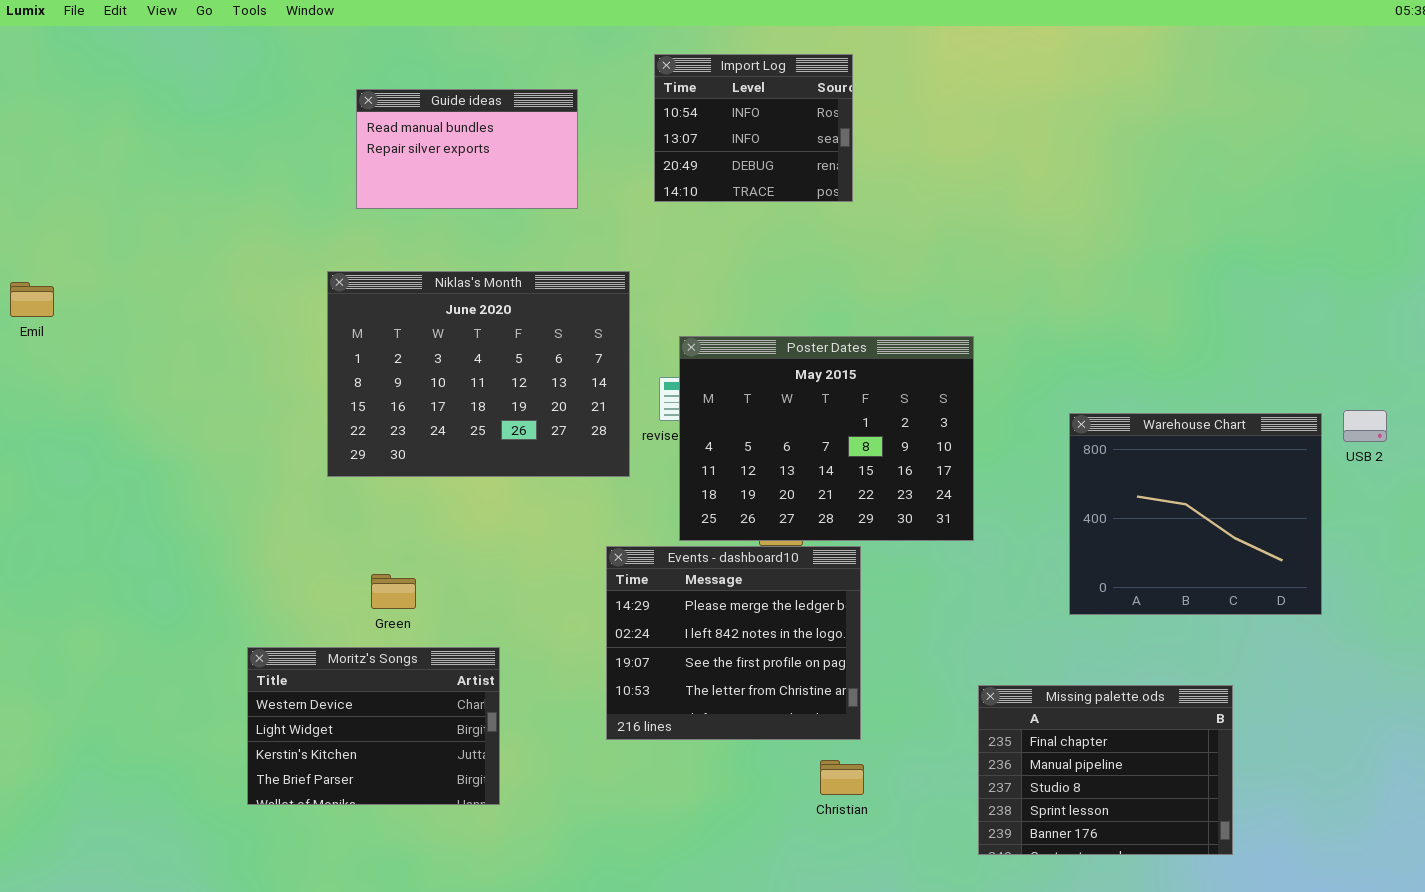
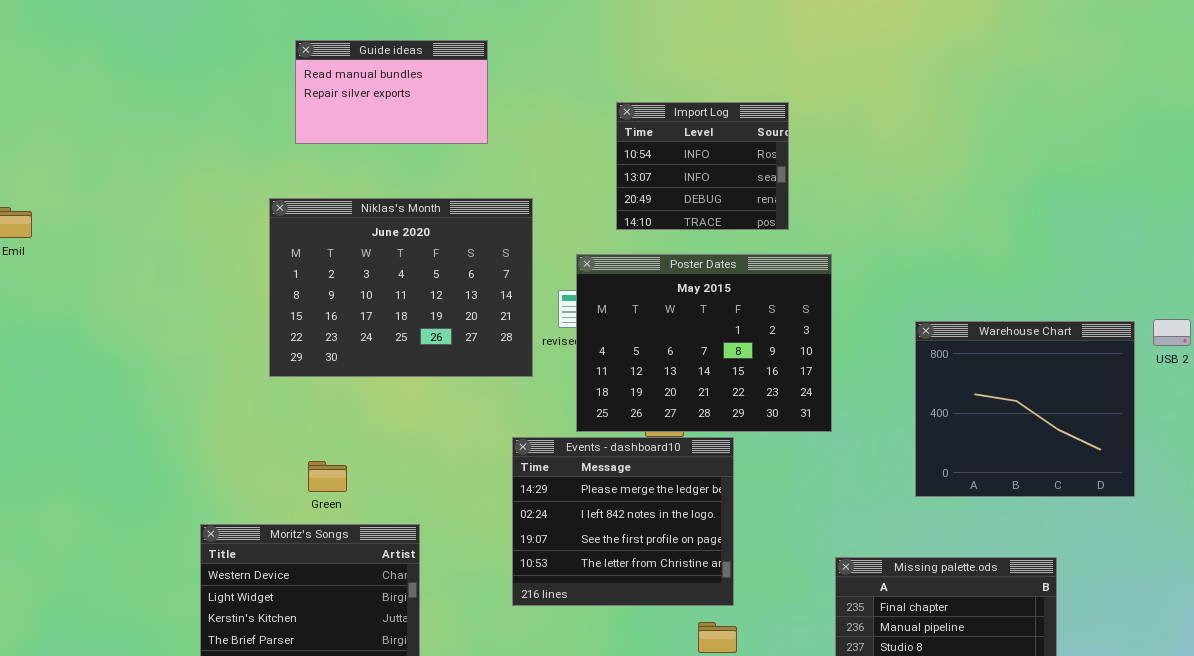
Import Log: [654,54,853,202] -> [616,102,789,230], moved

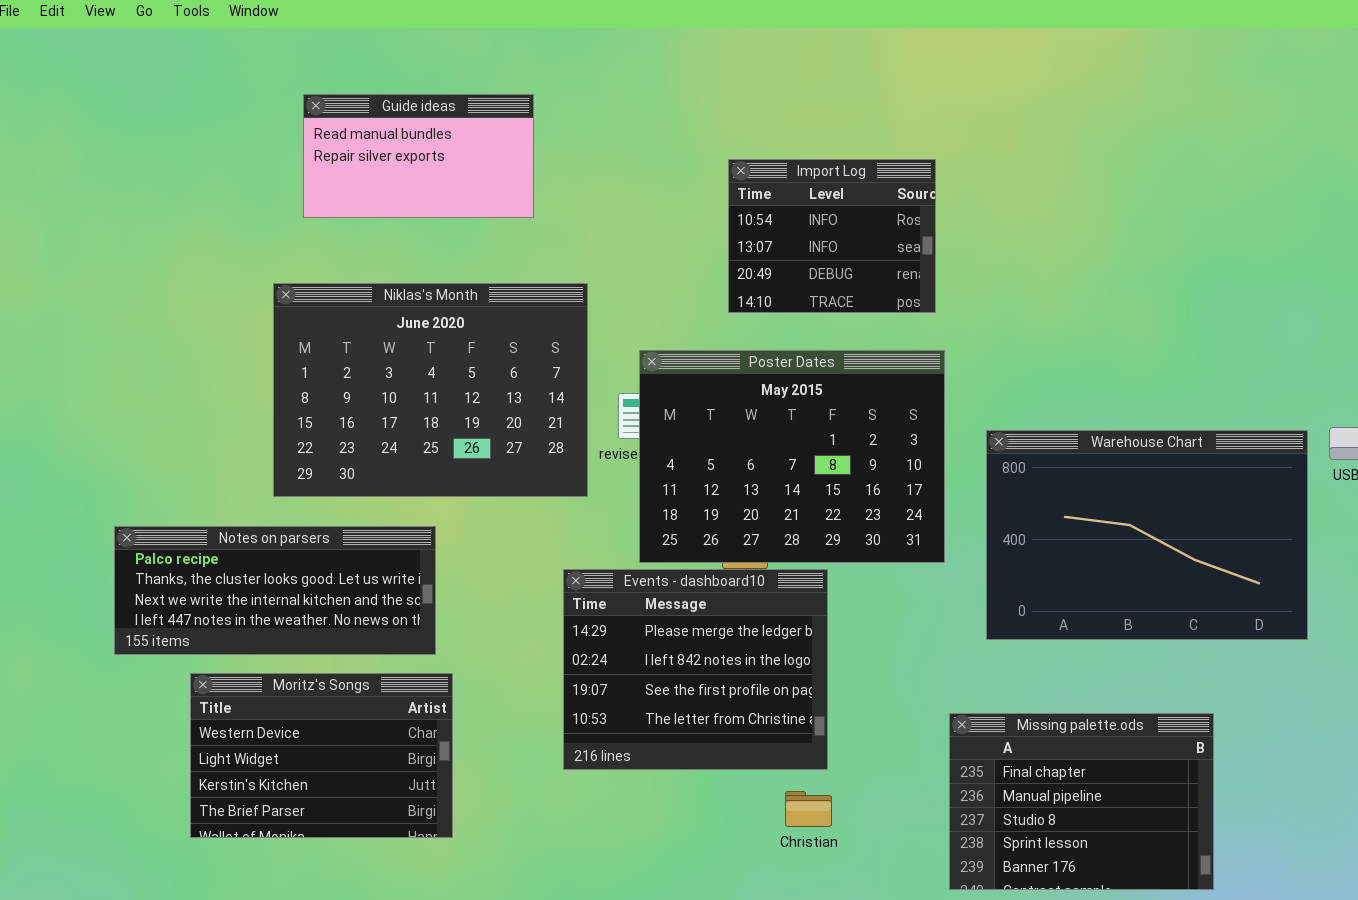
Import Log: [616,102,789,230] -> [728,159,936,313], moved
Warehouse Chart: [915,321,1135,497] -> [986,430,1308,640], resized
Notes on parsers: none -> [114,526,436,655], opened

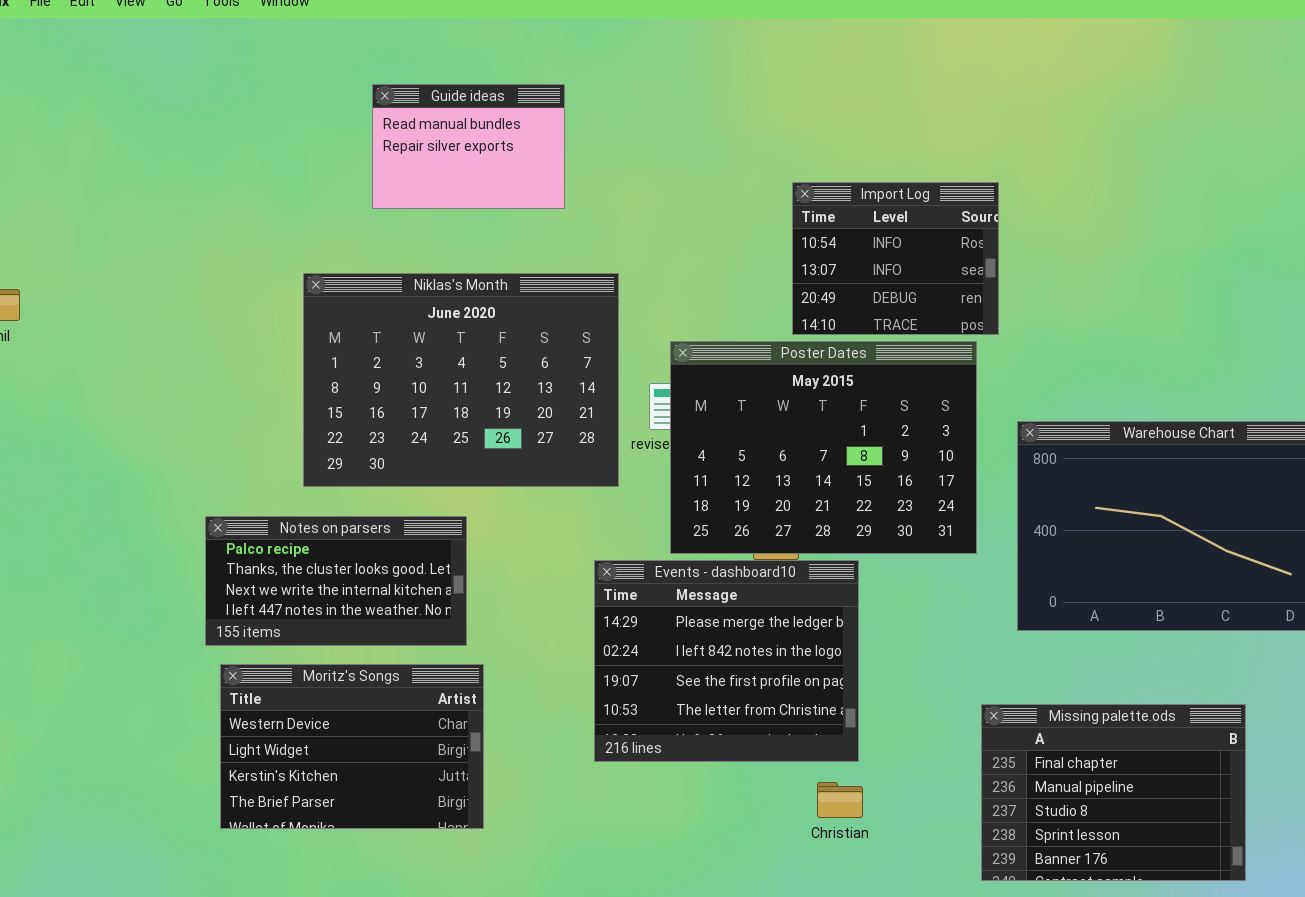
Guide ideas: [303,94,534,218] -> [372,84,565,209], resized
Import Log: [728,159,936,313] -> [792,182,999,335], moved
Notes on parsers: [114,526,436,655] -> [205,516,467,646], resized

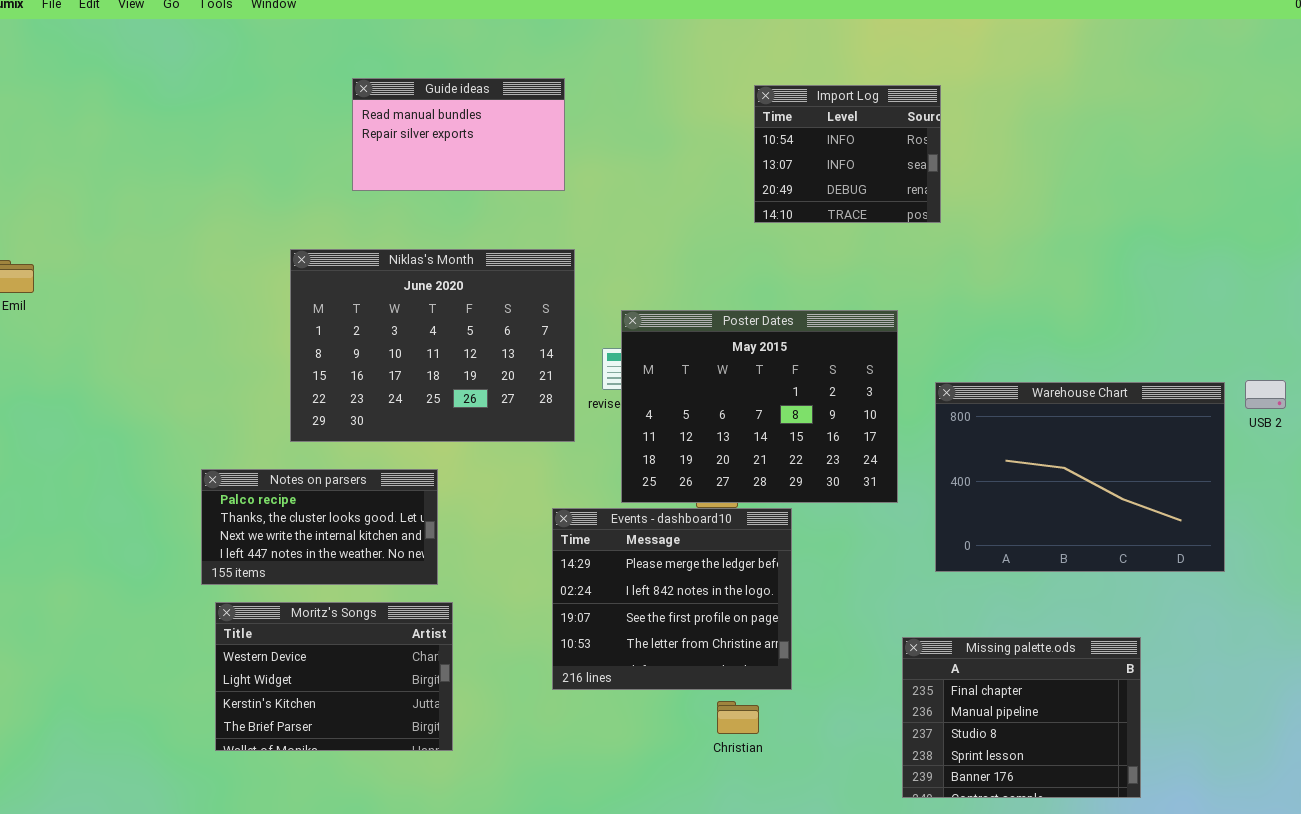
Guide ideas: [372,84,565,209] -> [352,78,565,191], resized
Import Log: [792,182,999,335] -> [754,85,941,223], moved
Christian: [817,782,863,818] -> [717,701,759,734], moved

